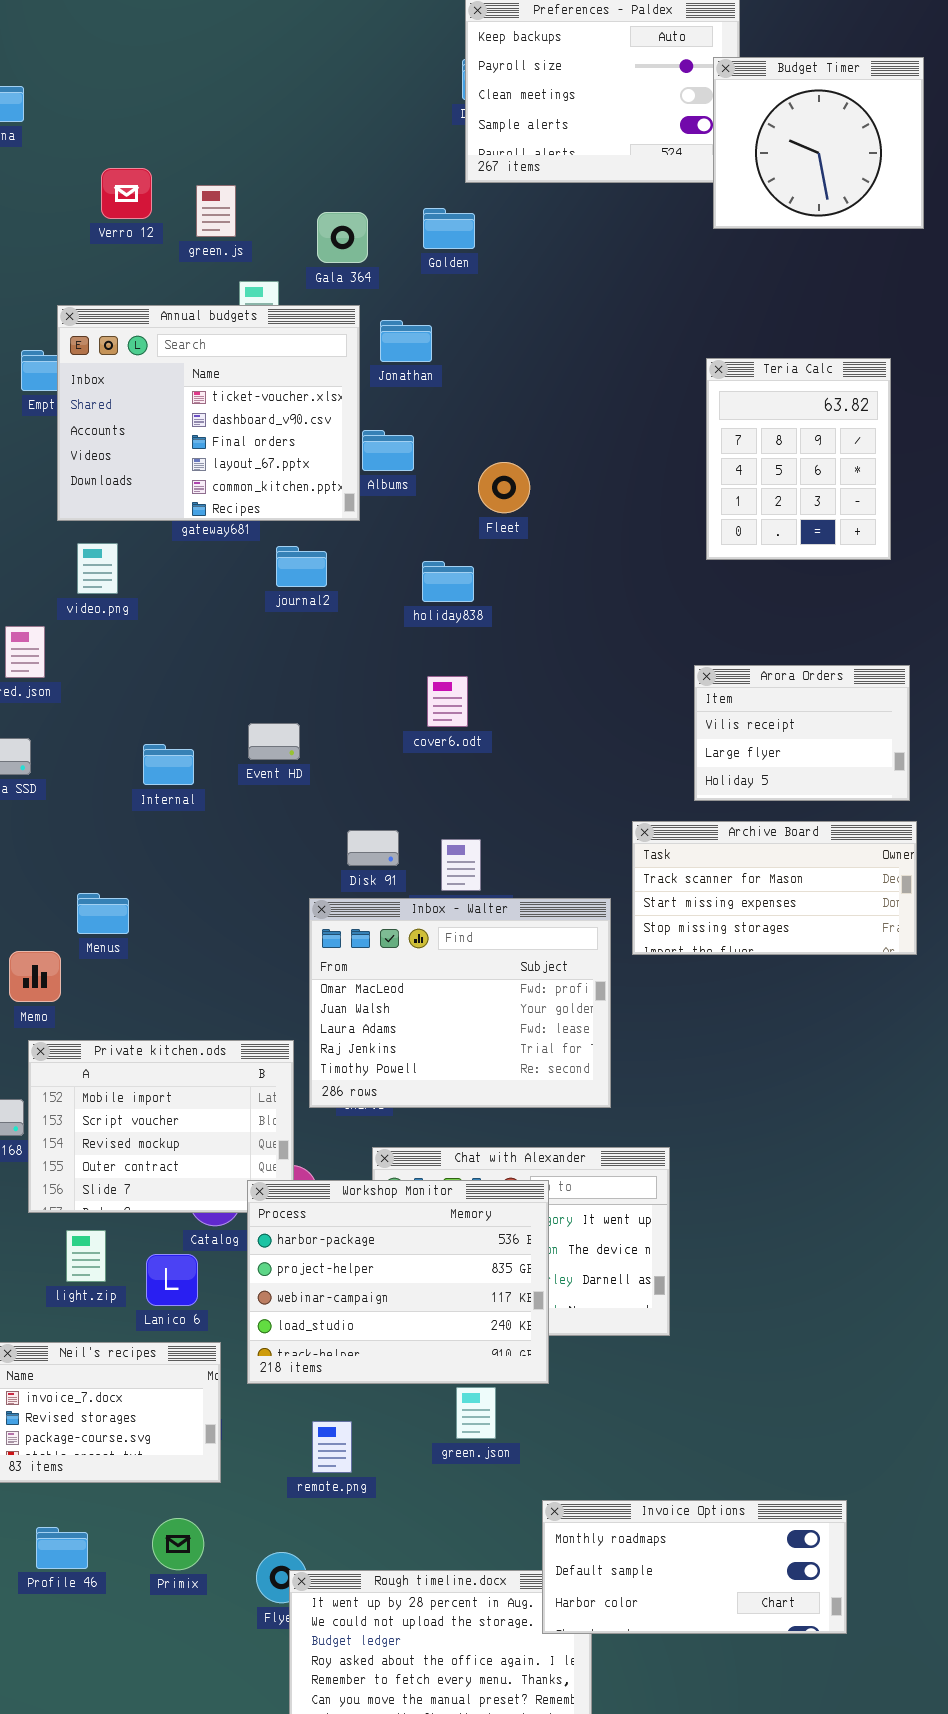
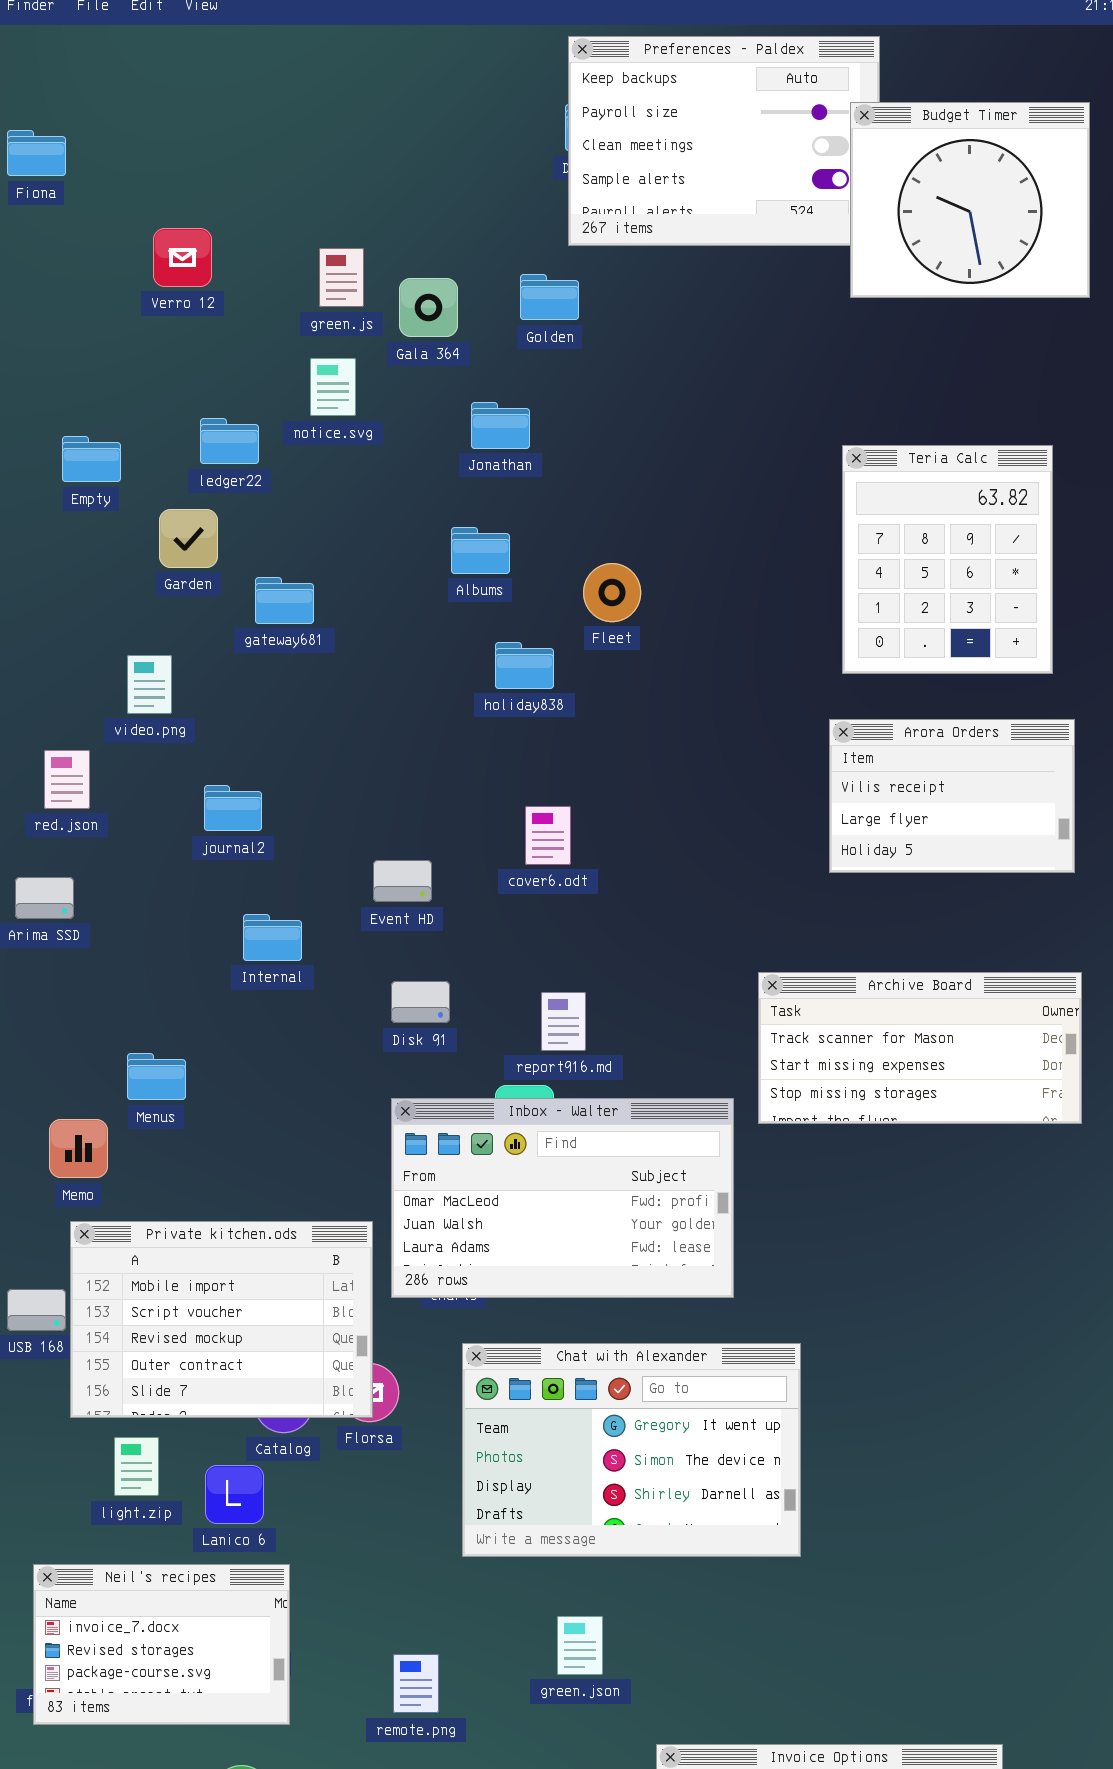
green.js: [196,185,236,237] -> [319,248,364,307], moved
Annual budgets: [57,305,360,521] -> none, closed
journal2: [276,546,327,587] -> [204,785,262,831], moved
holiday838: [422,561,474,602] -> [495,642,554,689], moved
Arora Orders: [694,665,910,801] -> [829,719,1075,873], moved
Event HD: [248,723,300,760] -> [373,860,432,902], moved
Internal: [143,744,194,785] -> [243,914,302,961], moved
Disk 91: [347,830,399,866] -> [391,981,450,1023], moved
Inbox - Walter: [309,898,611,1108] -> [391,1098,734,1298], resized
Workshop Monitor: [247,1180,549,1384] -> none, closed

